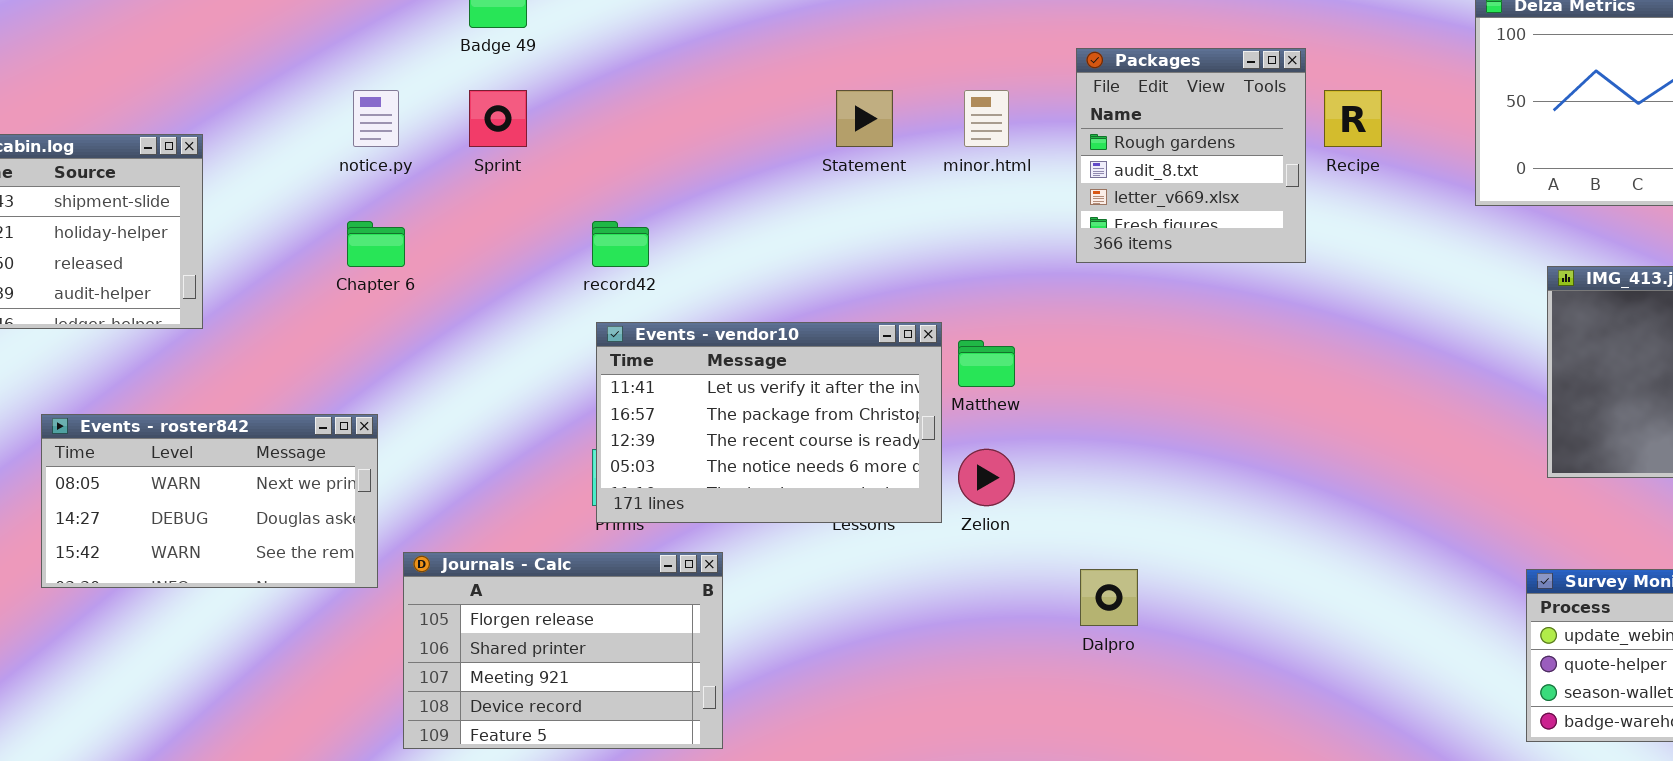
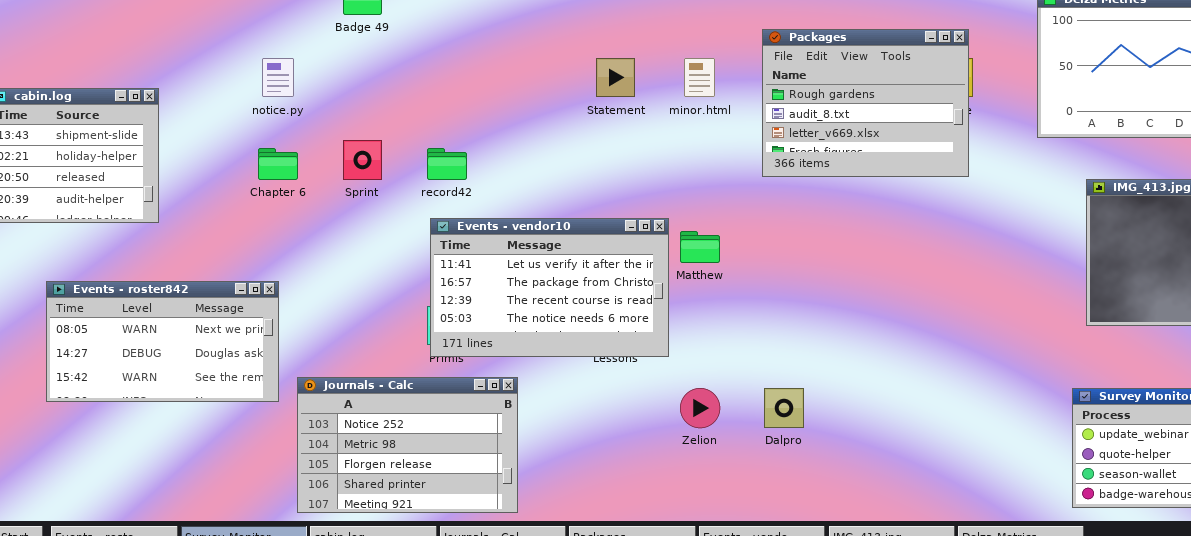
Packages: [1076,48,1306,263] -> [762,29,969,177], resized
Sprint: [469,90,527,147] -> [343,140,382,180], moved
Zelion: [958,449,1015,506] -> [680,388,720,428], moved
Journals - Calc: [403,552,723,749] -> [297,377,518,513], scrolled up 2 rows

